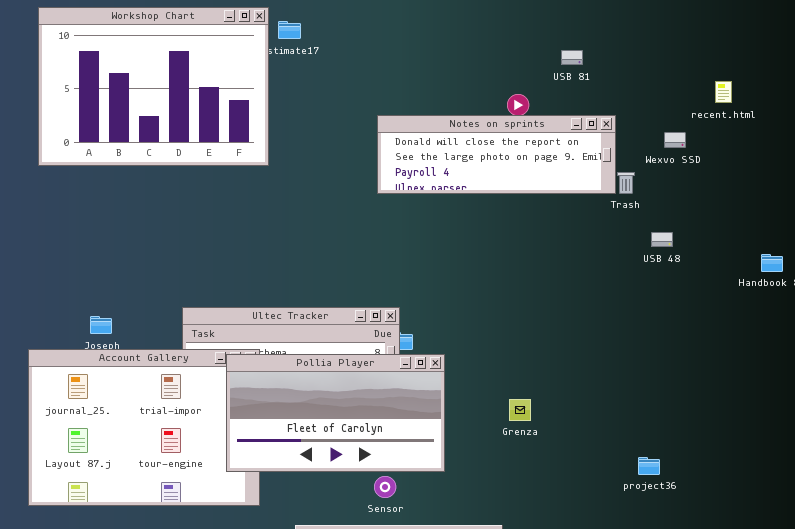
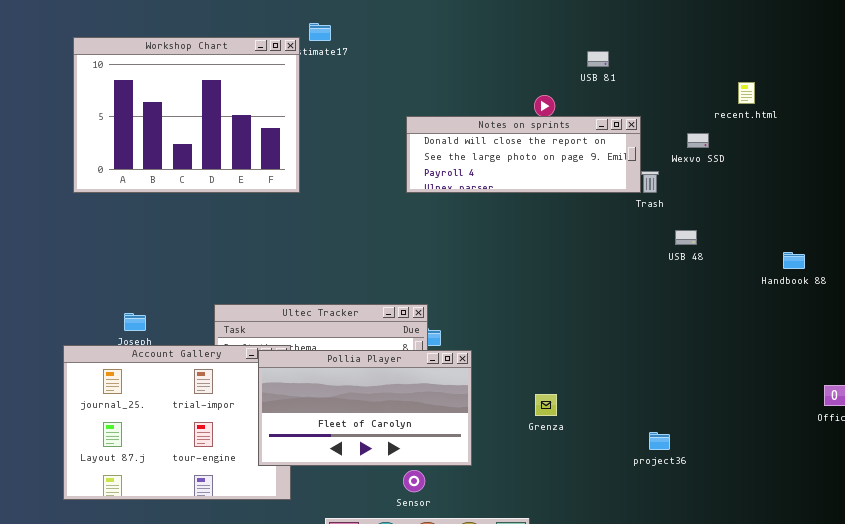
Workshop Chart: [38,7,269,166] -> [73,37,300,193], moved
project36: [638,457,660,475] -> [649,432,670,450], moved

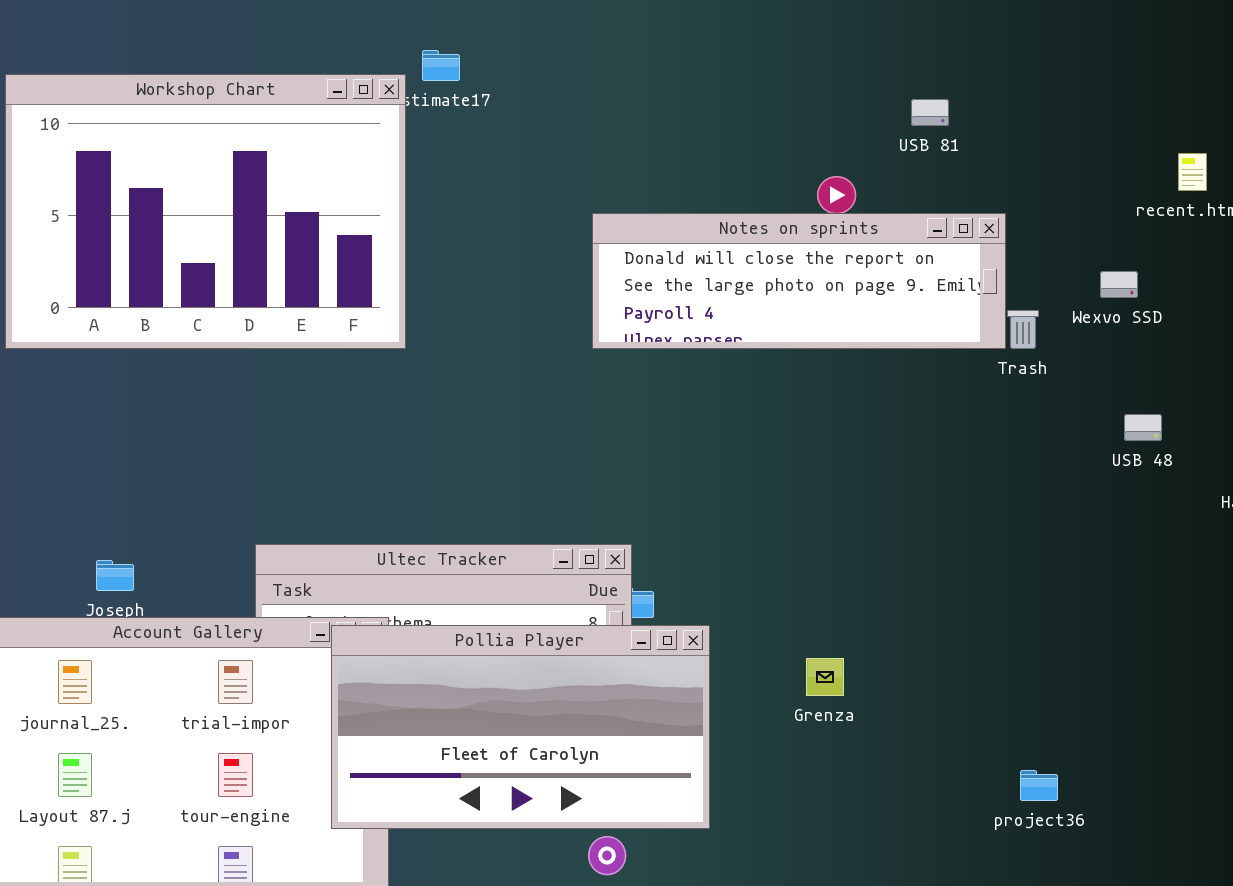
Wexvo SSD: [687,133,709,148] -> [1100,271,1138,298], moved
USB 48: [675,230,697,245] -> [1124,414,1162,441], moved
Grenza: [535,394,557,416] -> [806,658,844,696], moved

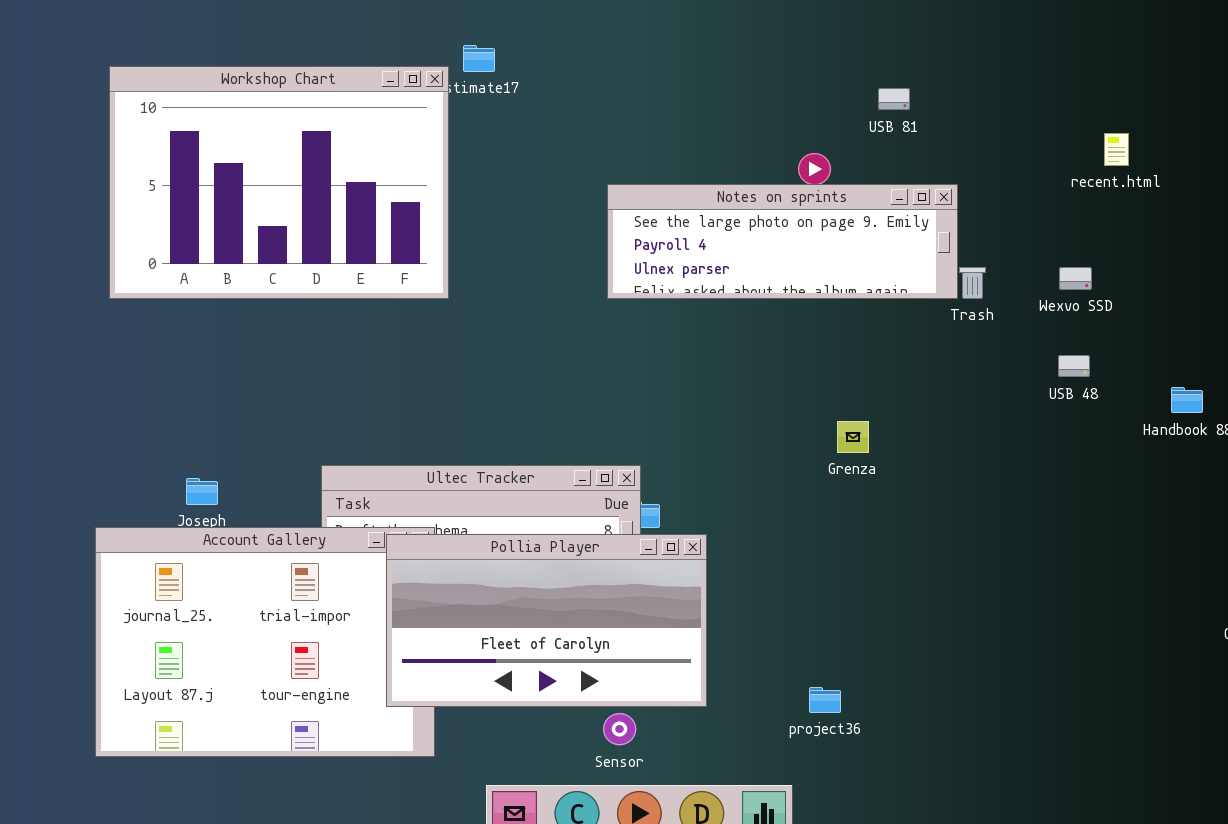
Notes on sprints: [592,213,1006,349] -> [607,184,958,299], scrolled down 1 row
Wexvo SSD: [1100,271,1138,298] -> [1059,267,1092,290], moved
Grenza: [806,658,844,696] -> [837,421,869,453], moved
project36: [1020,770,1058,801] -> [809,687,841,713], moved

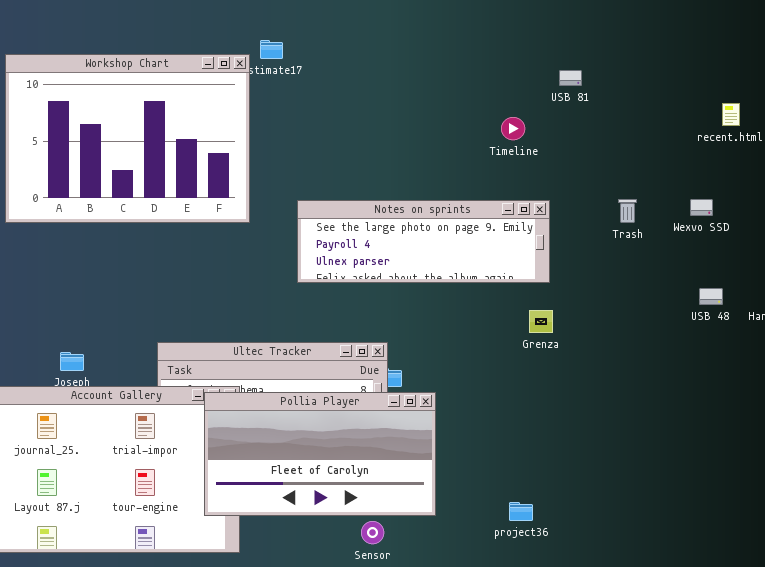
Notes on sprints: [607,184,958,299] -> [297,200,550,283], moved
USB 48: [1058,355,1090,377] -> [699,288,723,305], moved

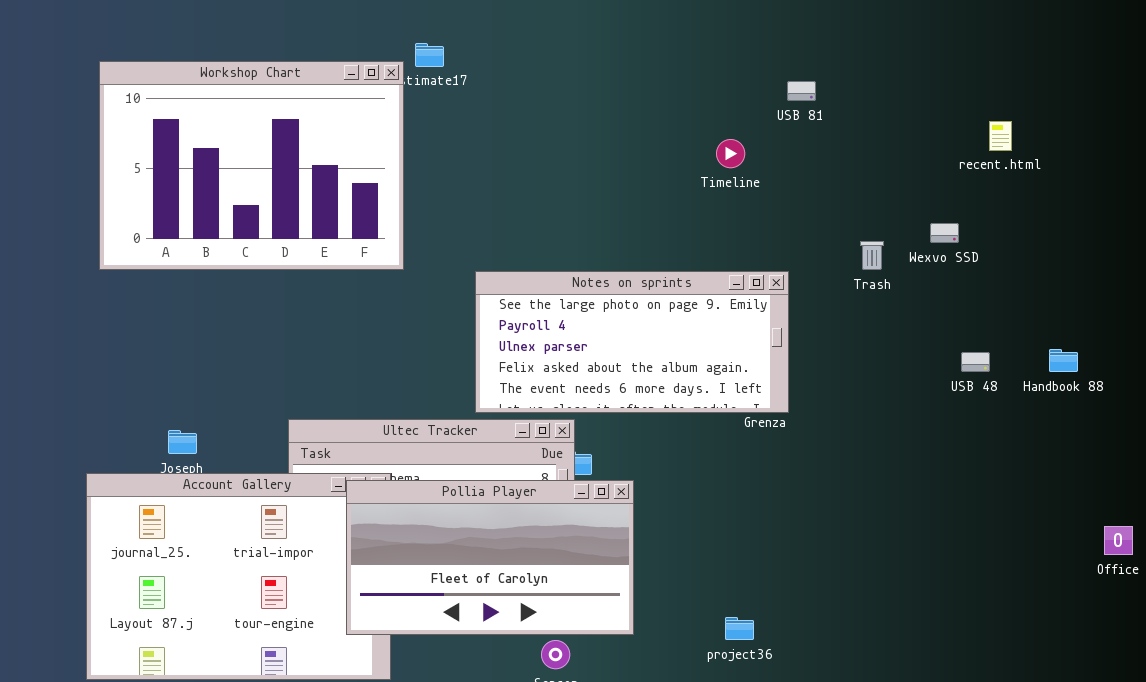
Wexvo SSD: [690,199,713,216] -> [930,223,959,243], moved
Notes on sprints: [297,200,550,283] -> [475,271,789,413], moved, resized

